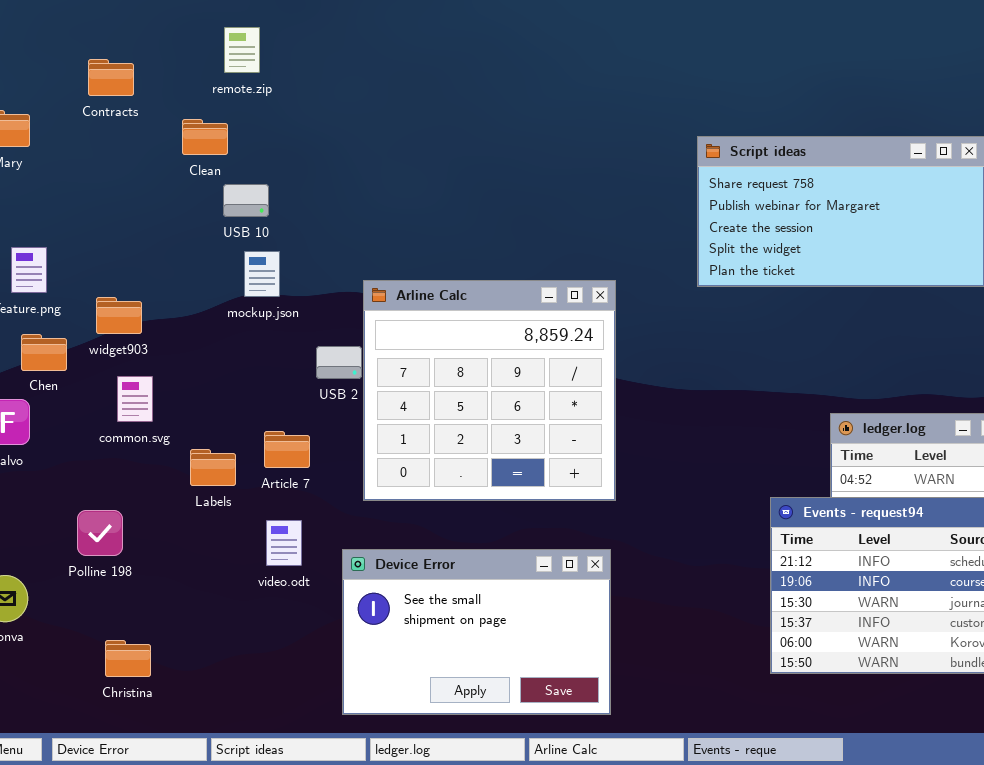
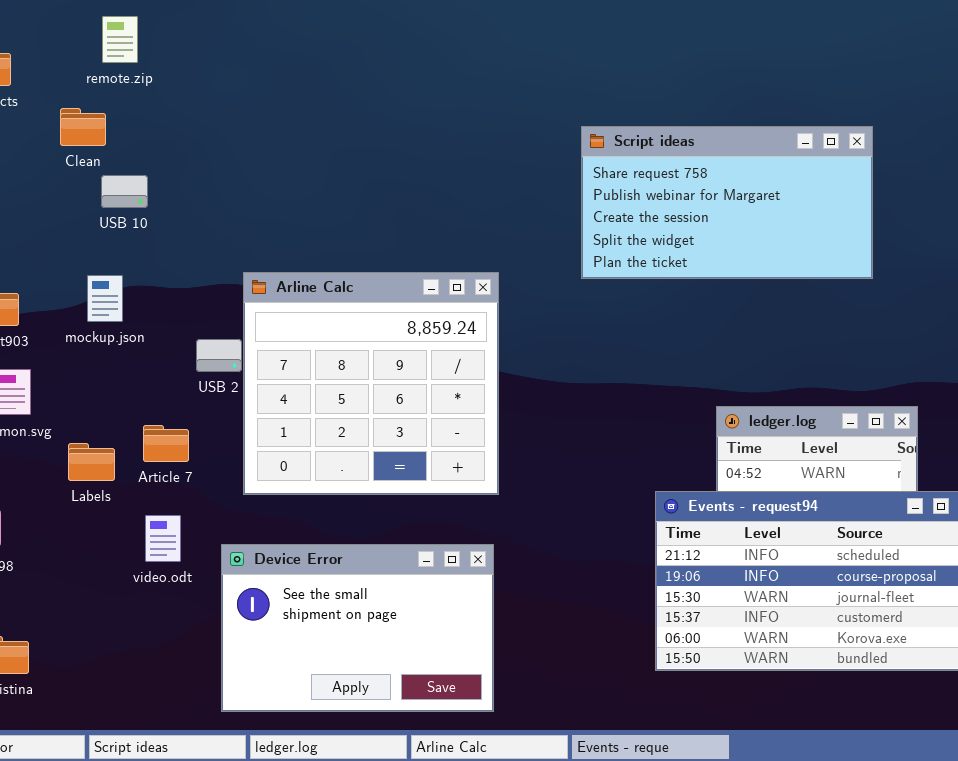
mockup.json: [244,251,280,297] -> [87,275,123,322], moved

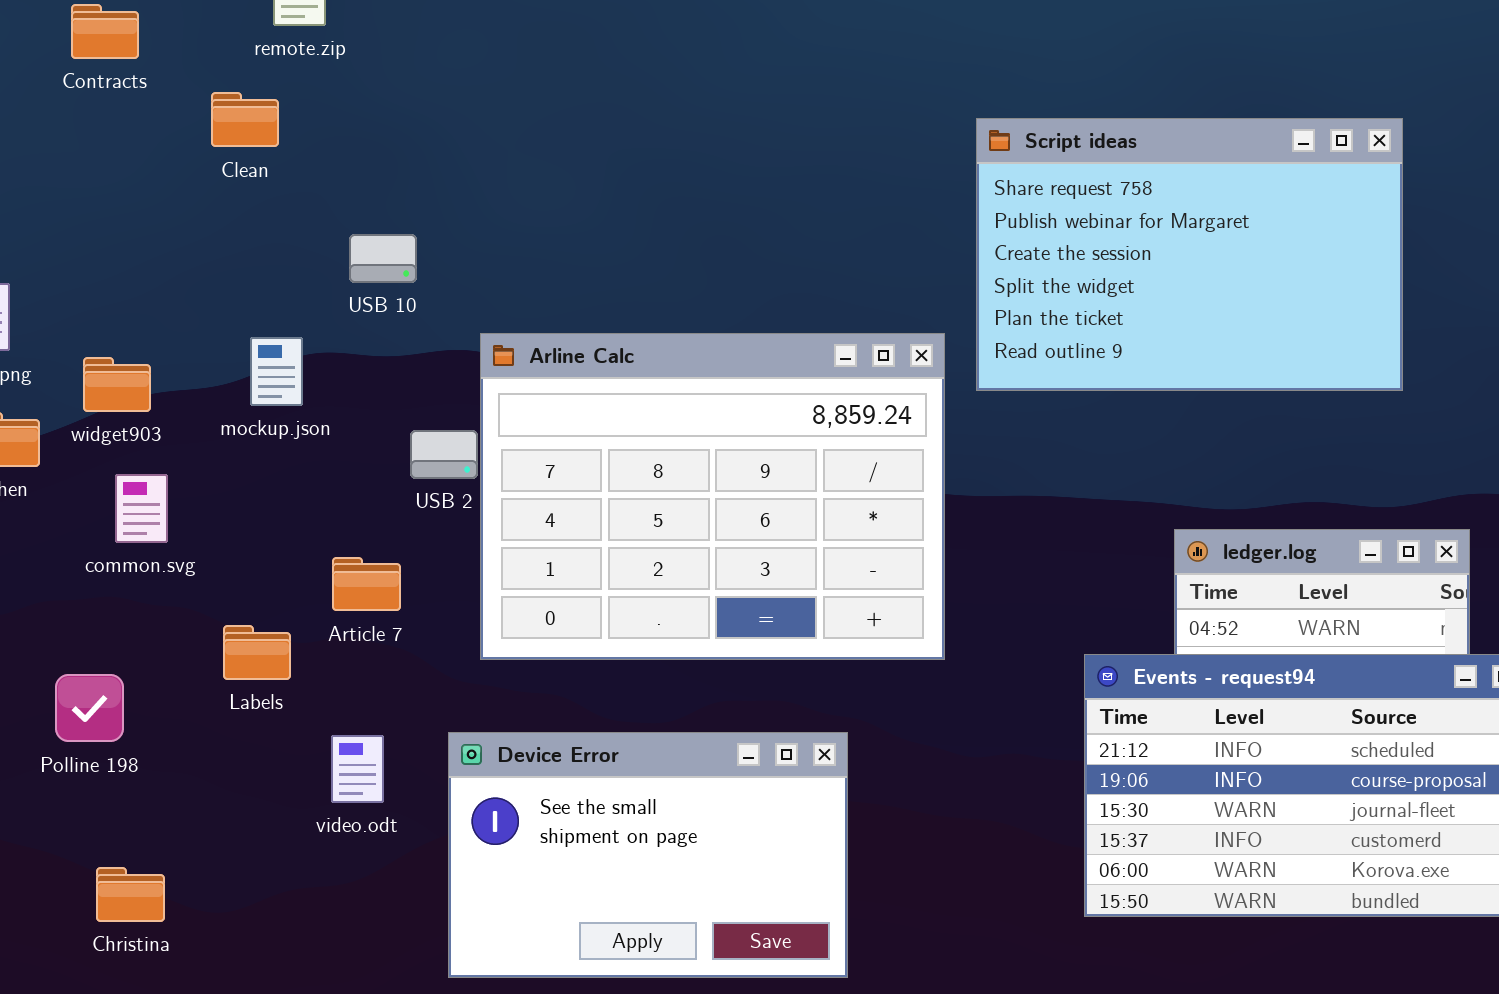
Script ideas: [581,126,873,279] -> [976,118,1403,391], resized
USB 10: [101,175,148,208] -> [349,234,417,283], moved
Arline Calc: [243,272,499,495] -> [480,333,945,660], resized
Labels: [68,443,115,481] -> [223,625,291,680], moved
video.odt: [145,515,181,562] -> [331,735,384,803], moved

